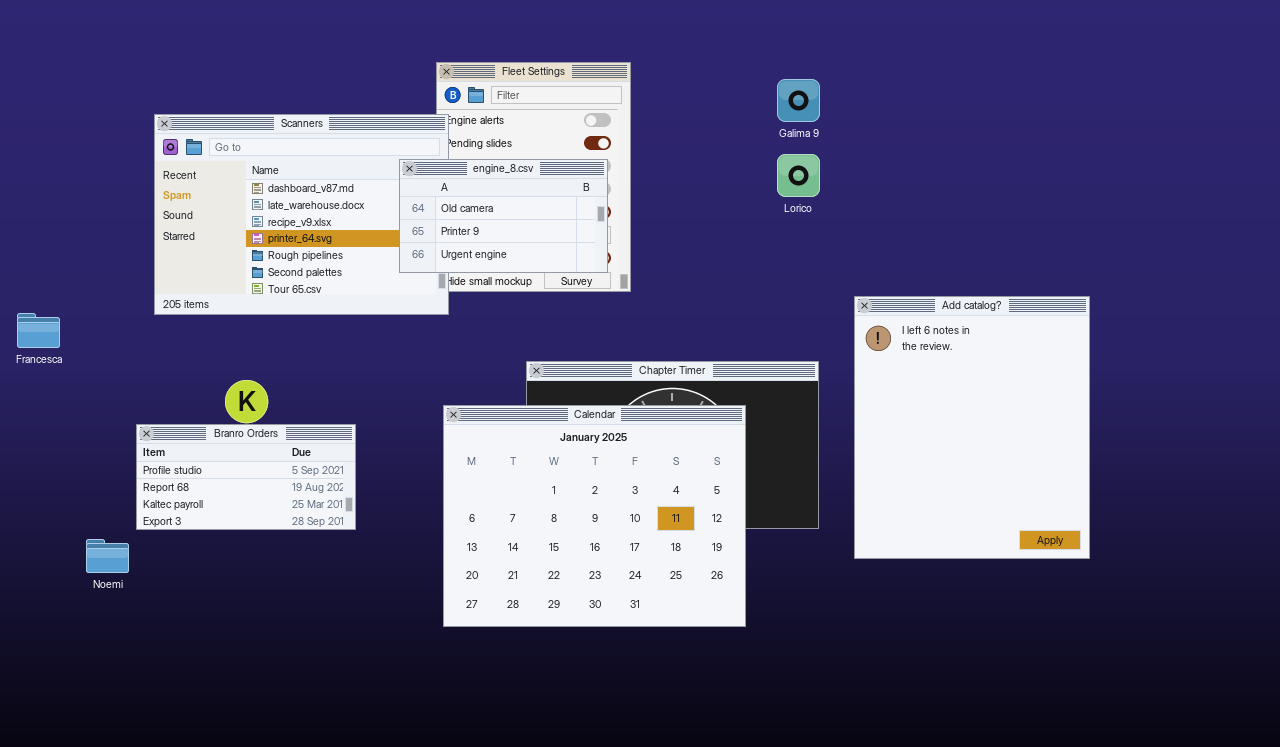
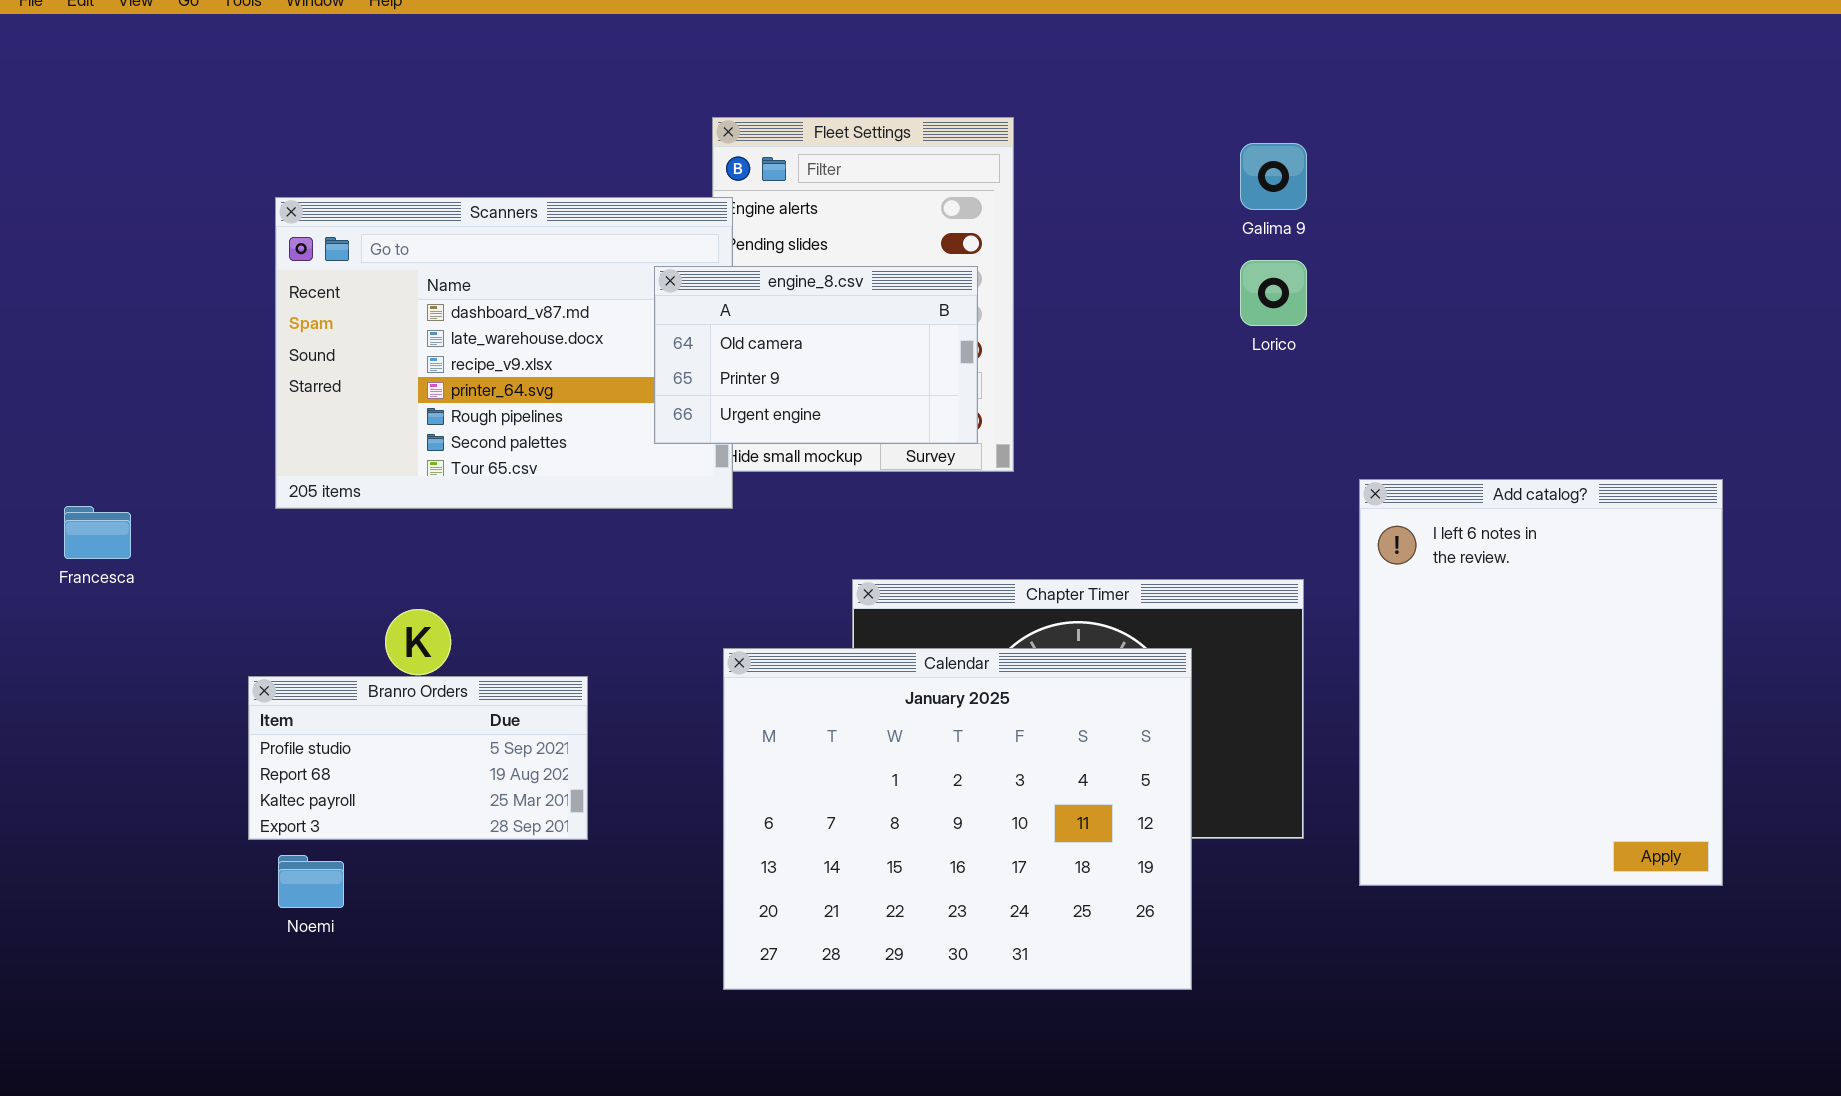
Noemi: [86,539,129,573] -> [278,855,344,908], moved

